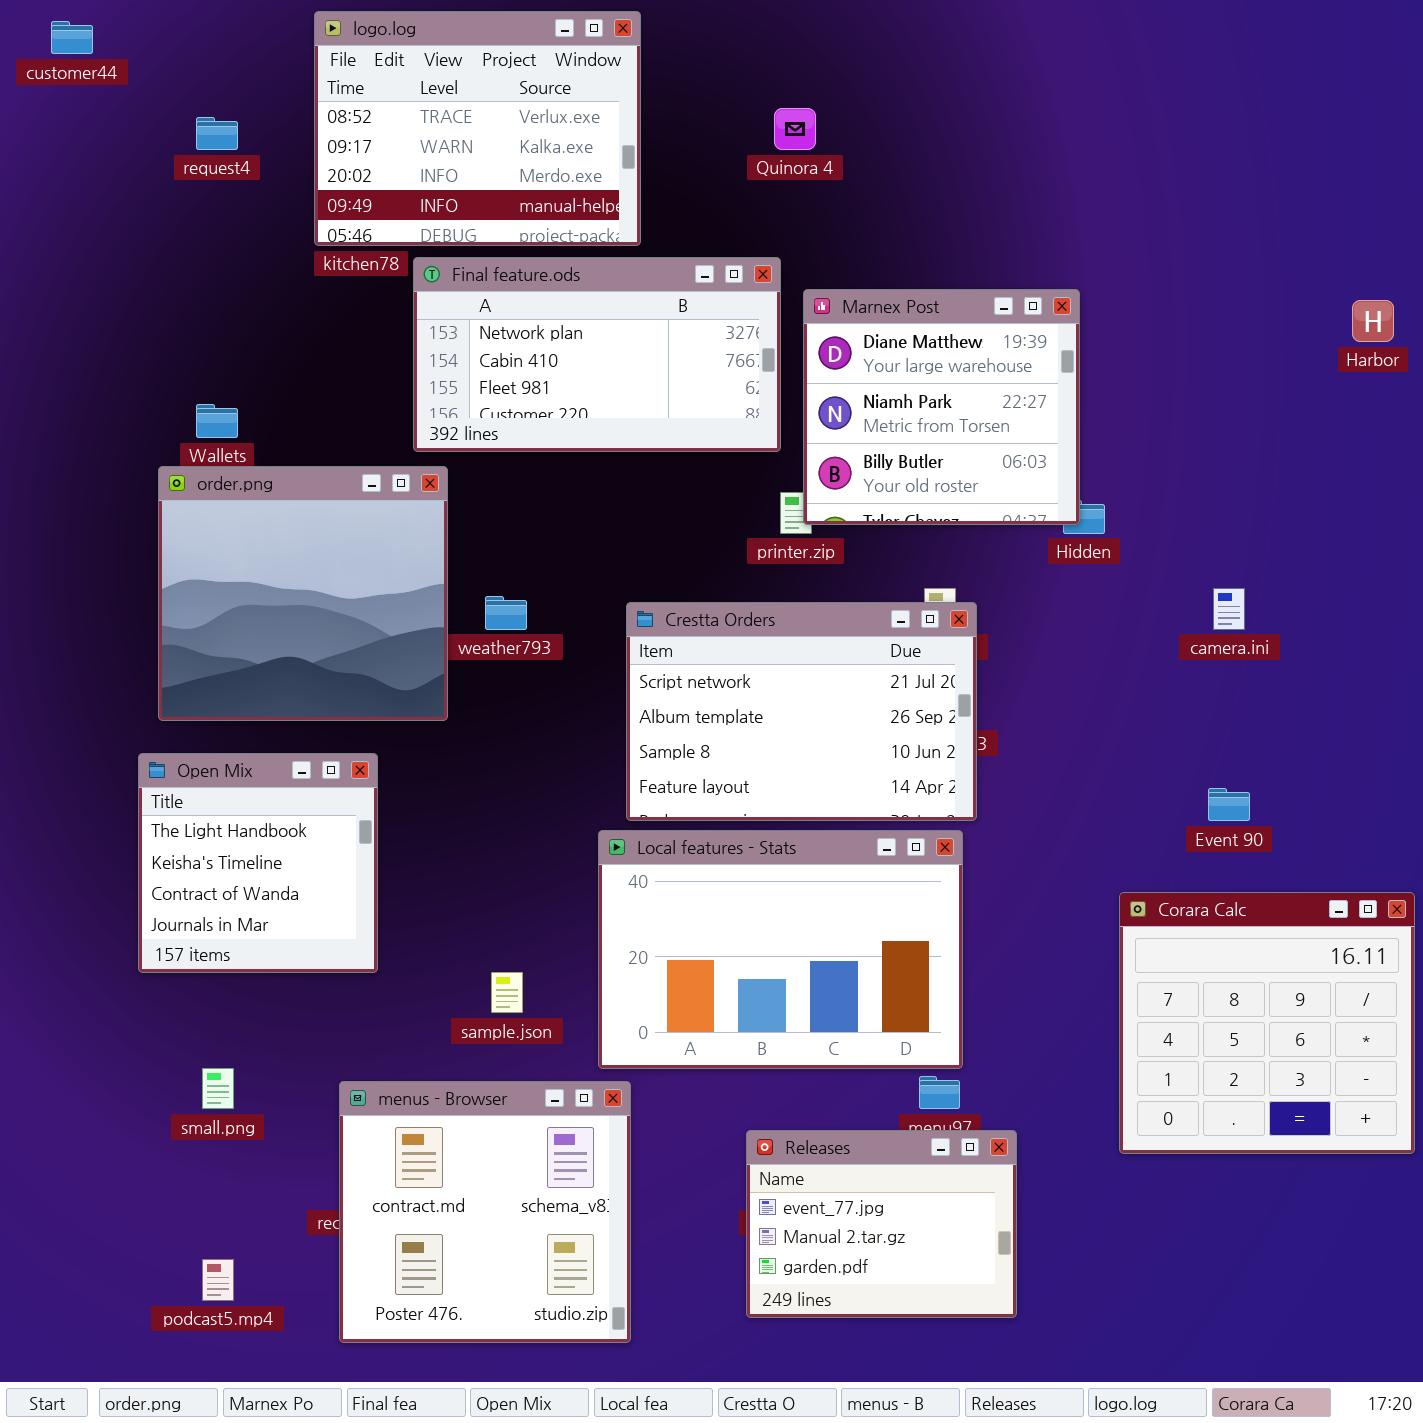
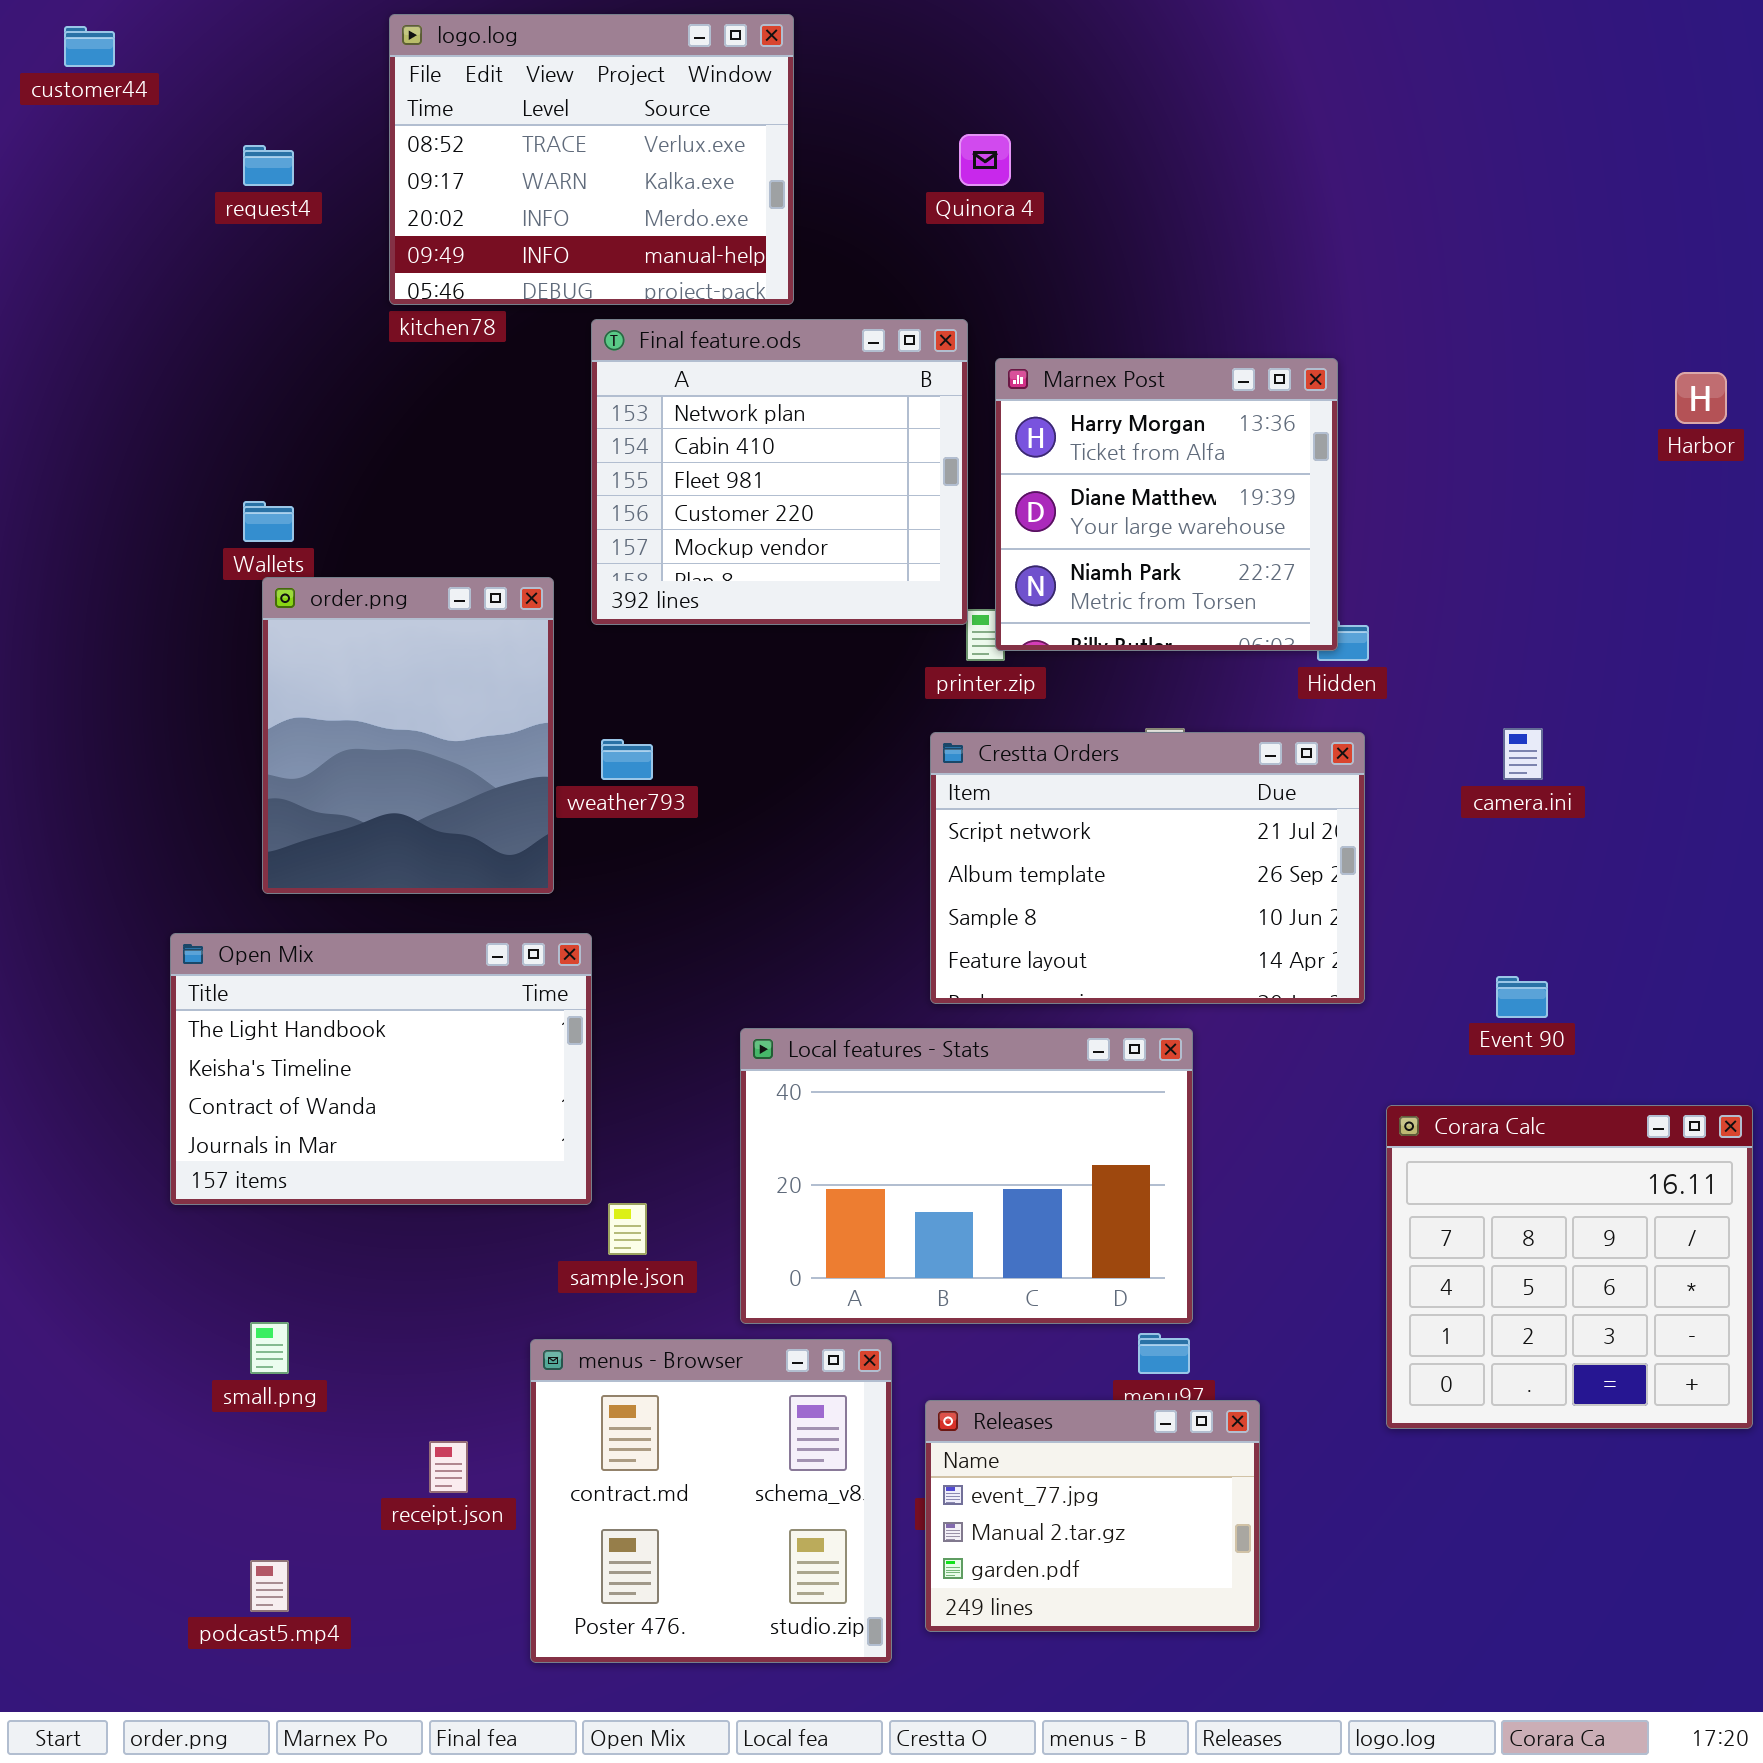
Final feature.ods: [413,257,781,452] -> [591,319,968,625], resized
Marnex Post: [803,289,1080,525] -> [995,358,1338,651], scrolled up 1 row
order.png: [158,466,448,721] -> [262,577,554,894], resized
Crestta Orders: [626,602,977,821] -> [930,732,1365,1004], moved
Open Mix: [138,753,378,973] -> [170,933,592,1205], resized
menus - Browser: [339,1081,631,1343] -> [530,1339,892,1663], moved

